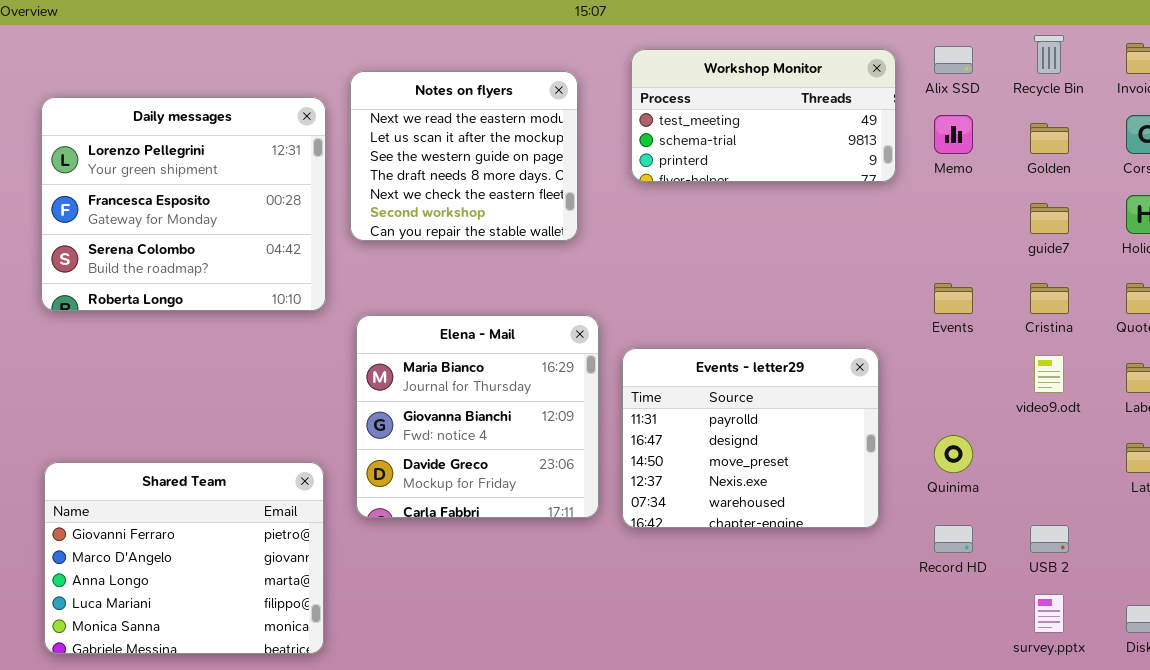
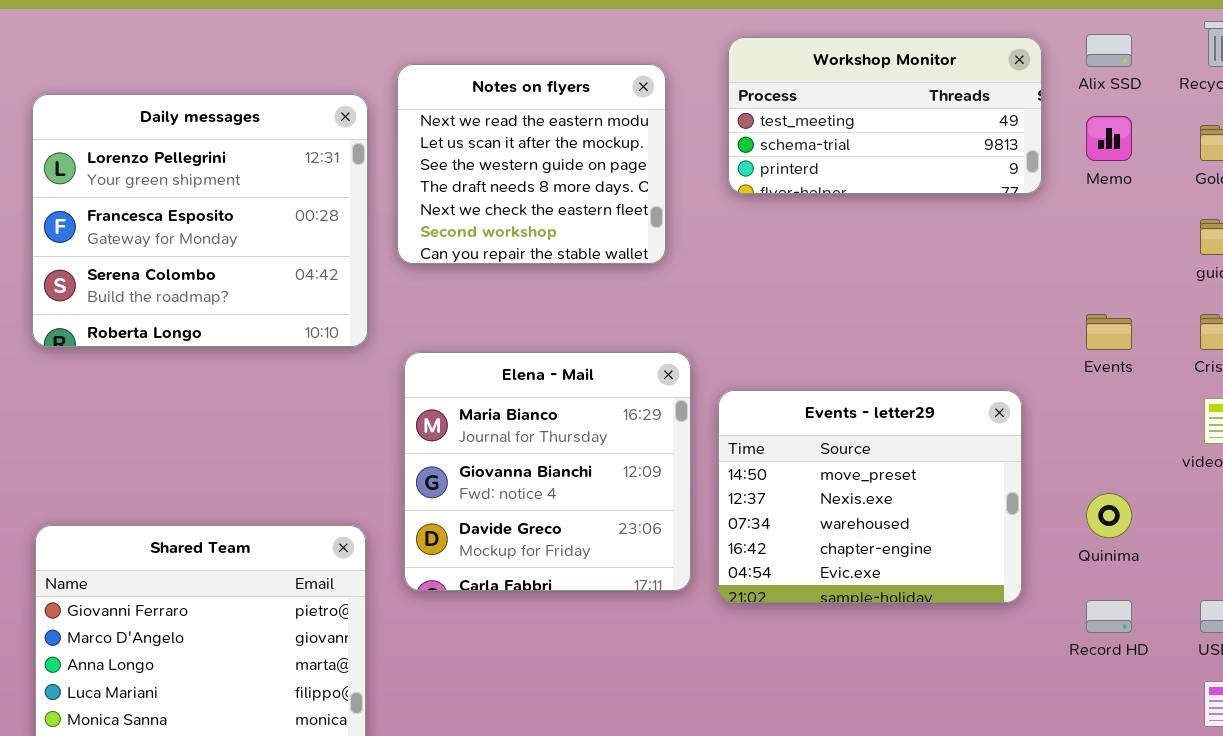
Events - letter29: [622,348,879,528] -> [718,390,1022,603], scrolled down 2 rows

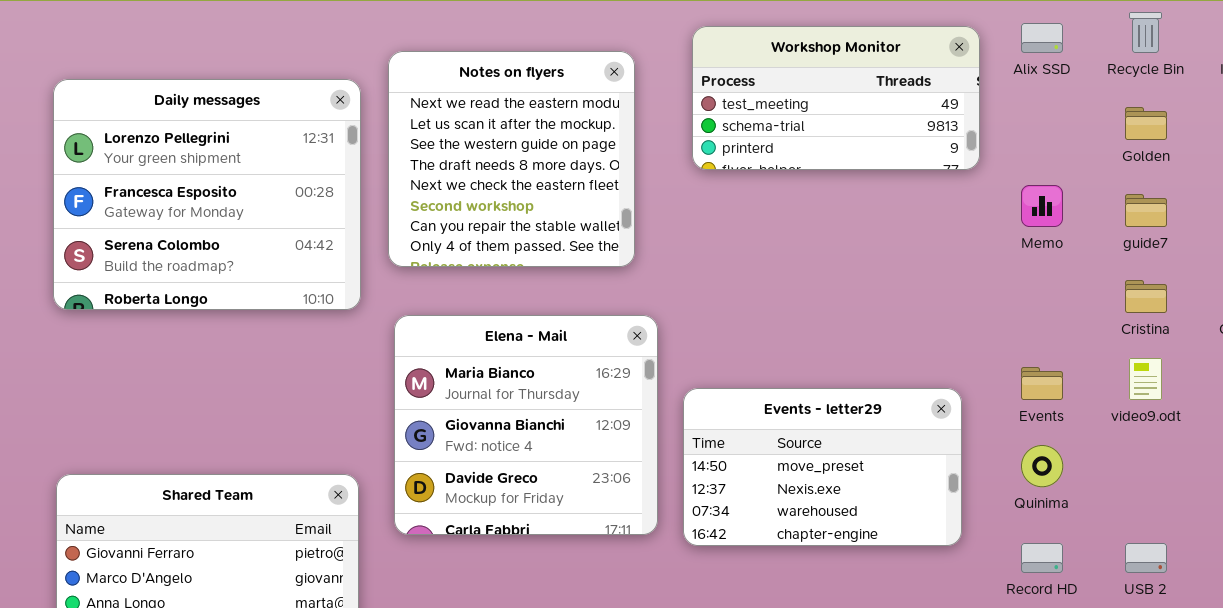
Notes on flyers: [397,64,666,264] -> [388,51,635,267], resized
Memo: [1086,116,1132,161] -> [1021,185,1063,227], moved
Events: [1086,314,1132,350] -> [1021,367,1063,400], moved
Events - letter29: [718,390,1022,603] -> [683,388,962,546], resized

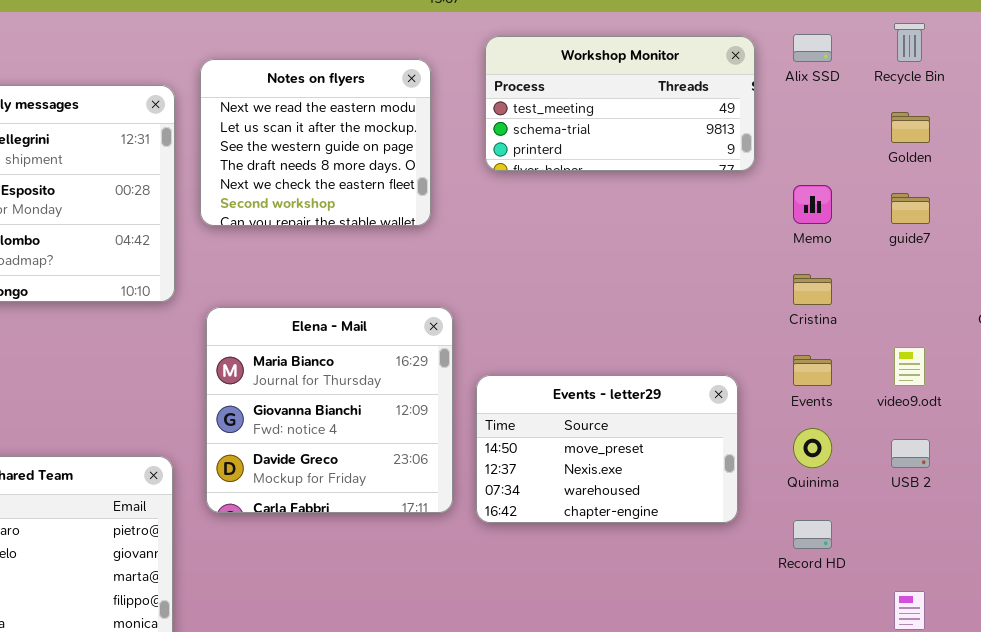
Notes on flyers: [388,51,635,267] -> [200,59,431,226], resized
Cristina: [1125,280,1167,313] -> [793,274,832,305], moved
USB 2: [1125,543,1167,573] -> [891,439,930,468], moved

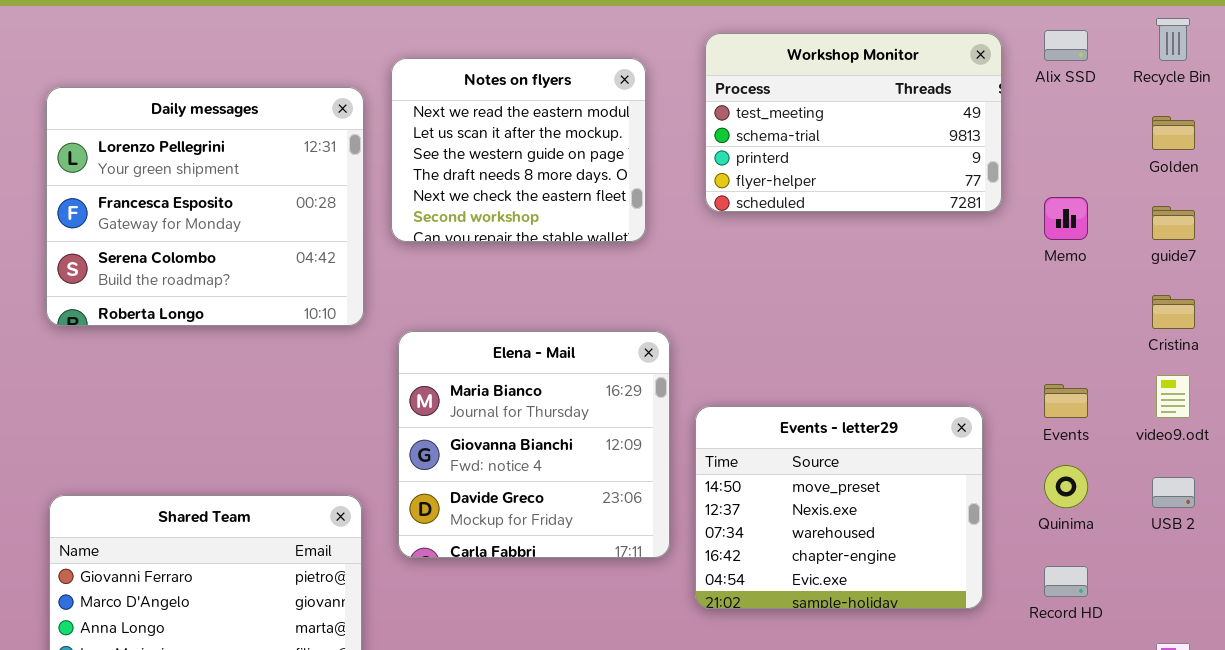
Workshop Monitor: [485,36,755,171] -> [705,33,1002,212], resized
Cristina: [793,274,832,305] -> [1152,295,1195,329], moved
Events - letter29: [476,375,738,523] -> [695,406,983,609], resized

